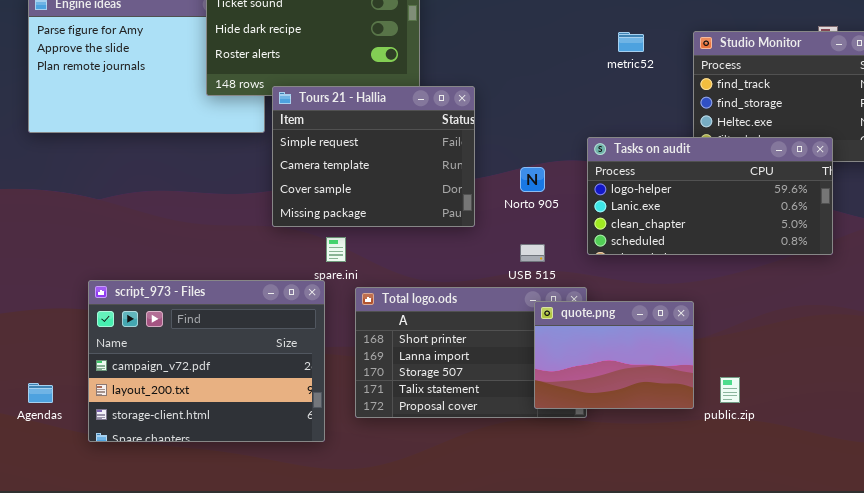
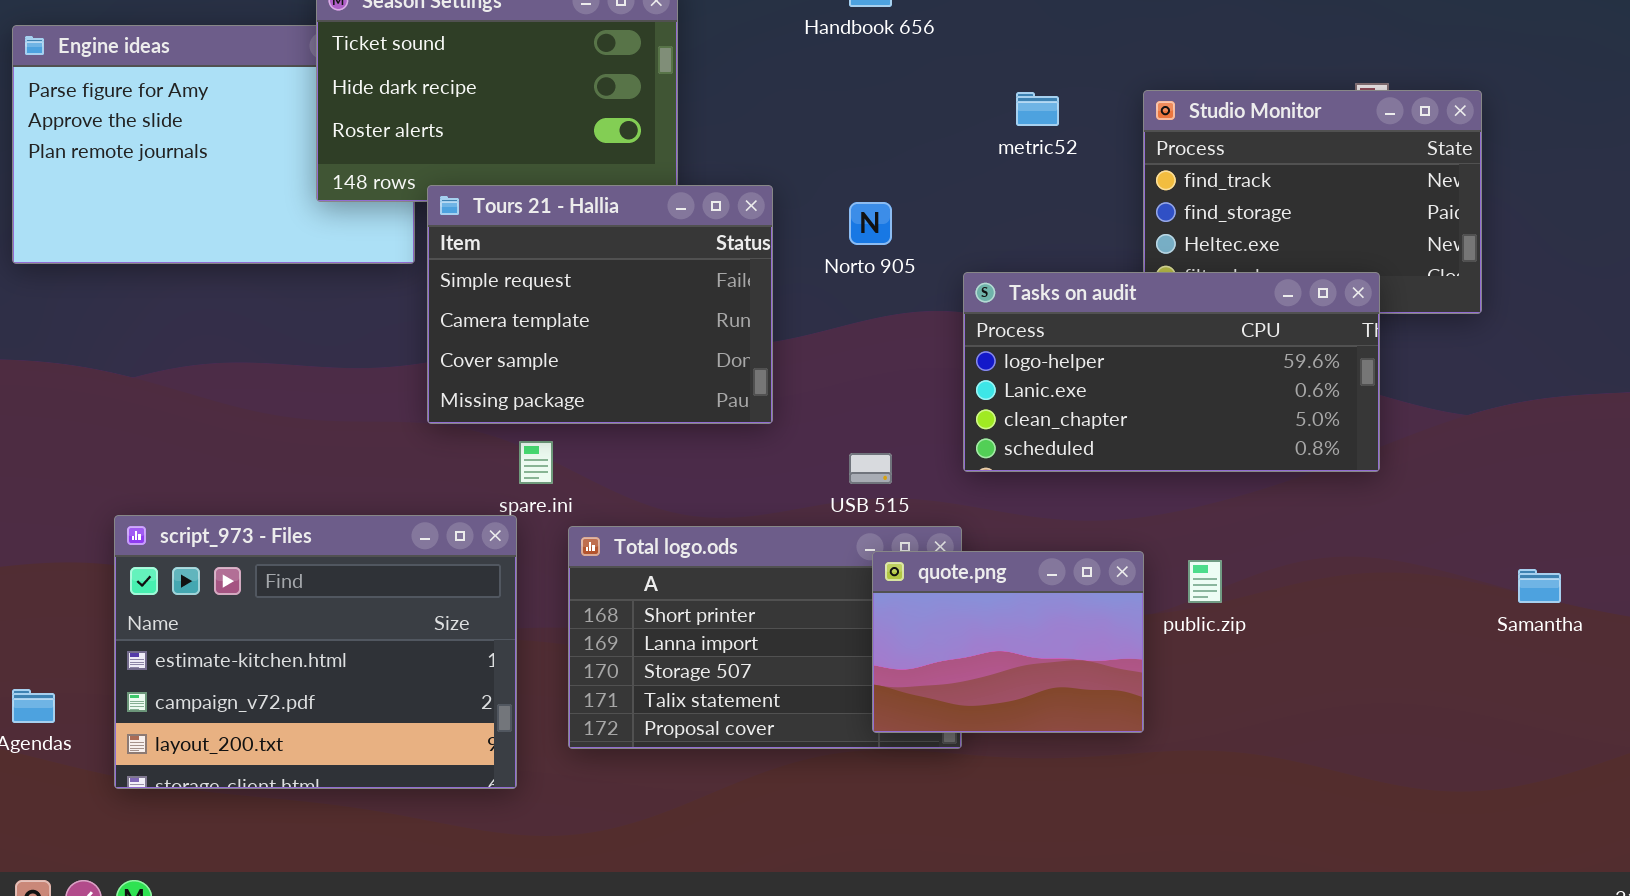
Norto 905: [520,167,545,192] -> [849,202,892,245], moved
script_973 - Files: [88,280,325,442] -> [114,515,517,789], scrolled up 1 row
public.zip: [720,377,740,403] -> [1188,560,1222,603], moved

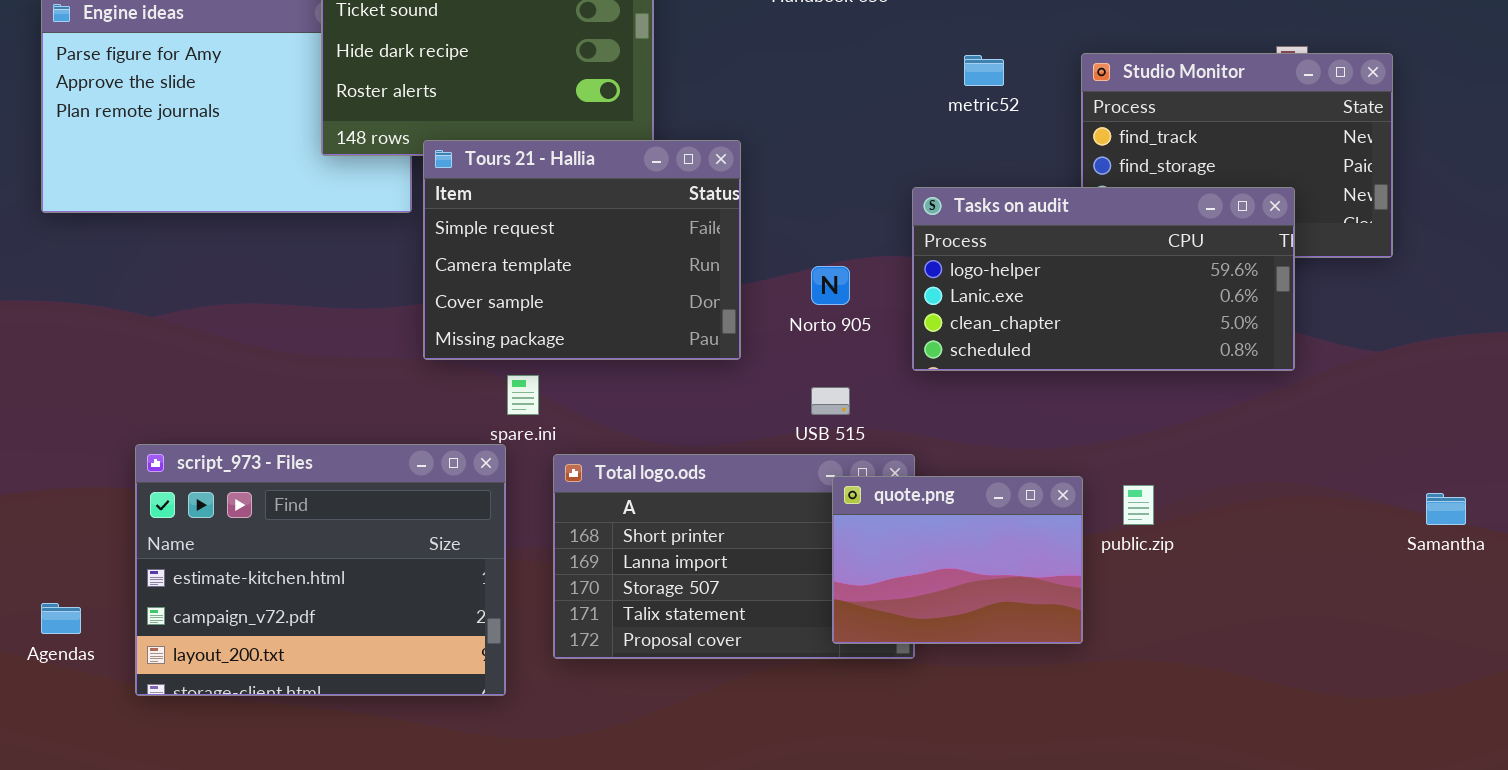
Norto 905: [849,202,892,245] -> [811,266,850,305], moved
Tasks on audit: [963,272,1380,472] -> [912,187,1295,371], moved

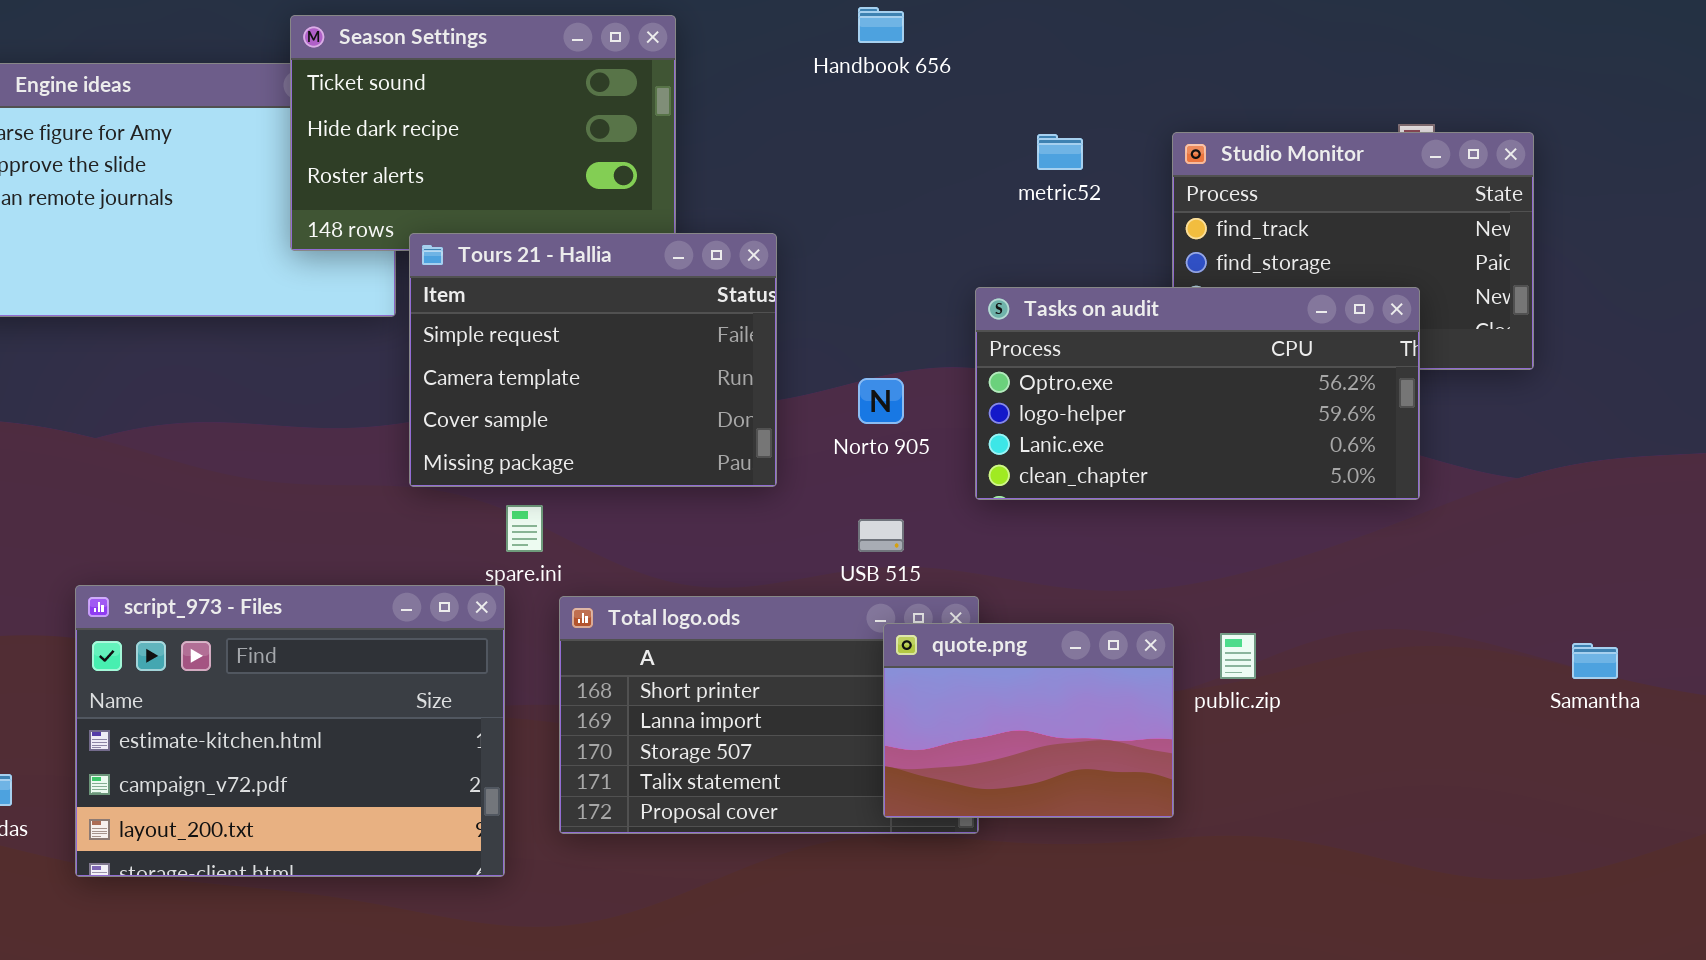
Tasks on audit: [912,187,1295,371] -> [975,287,1420,500], scrolled up 1 row

